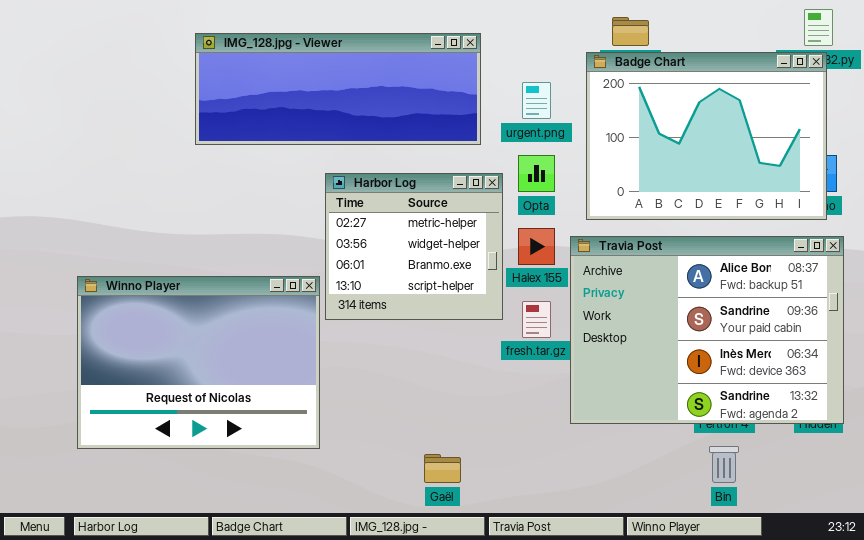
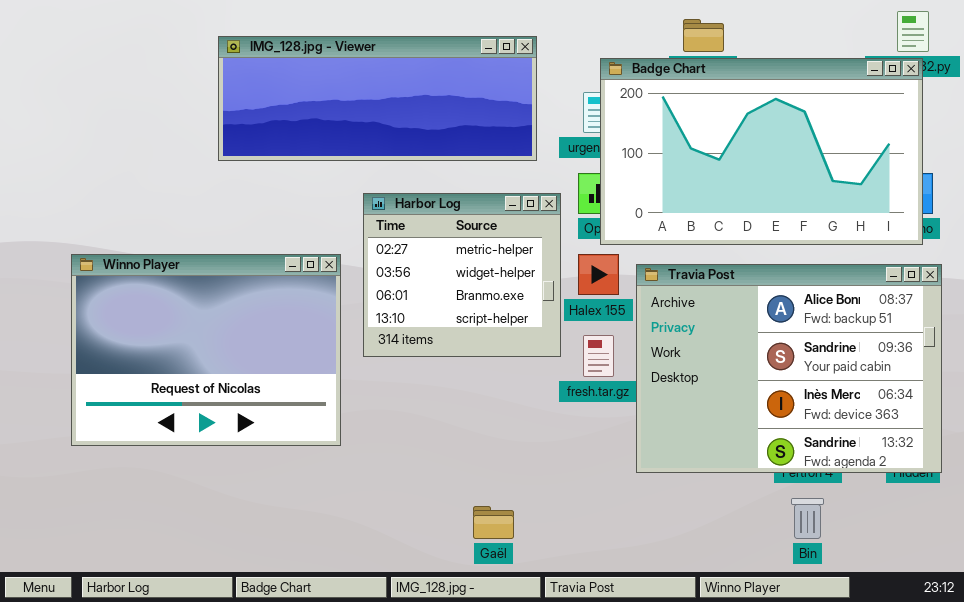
Badge Chart: [586,52,827,220] -> [600,58,923,245], resized
Winno Player: [77,276,320,449] -> [71,254,341,446], moved

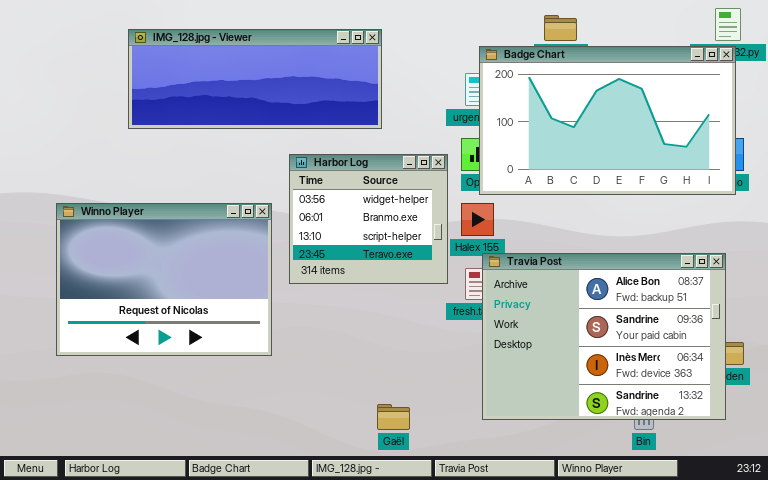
IMG_128.jpg - Viewer: [218,36,537,161] -> [128,29,382,129], moved
Harbor Log: [363,193,561,357] -> [289,154,448,284], scrolled down 1 row
Travia Post: [636,264,942,473] -> [482,253,726,420], moved

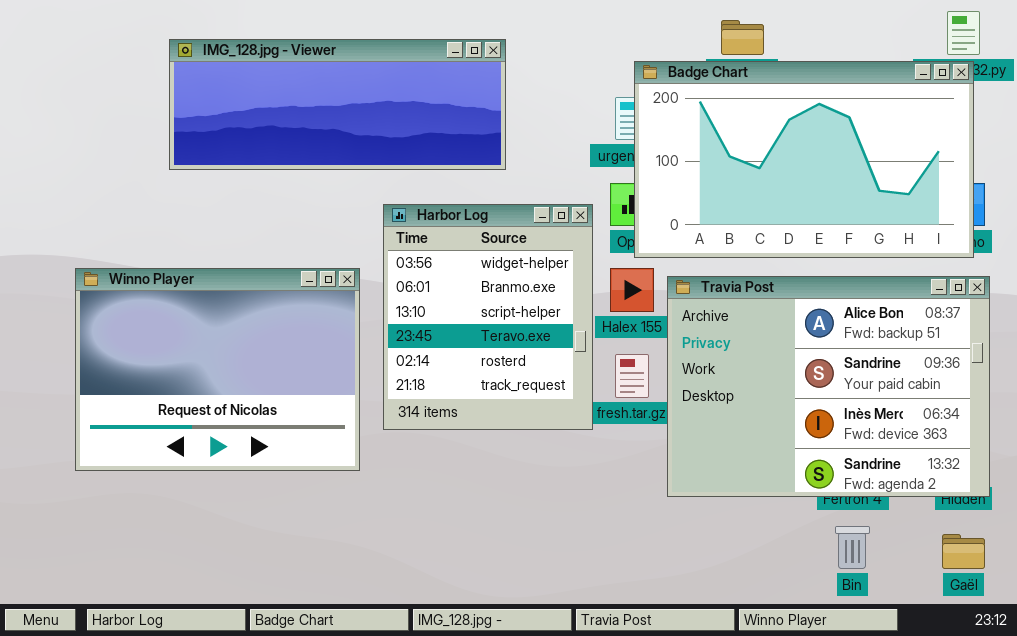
Harbor Log: [289,154,448,284] -> [383,204,593,430], resized
Travia Post: [482,253,726,420] -> [667,276,990,497], moved
Gaël: [377,404,410,430] -> [942,534,985,569], moved

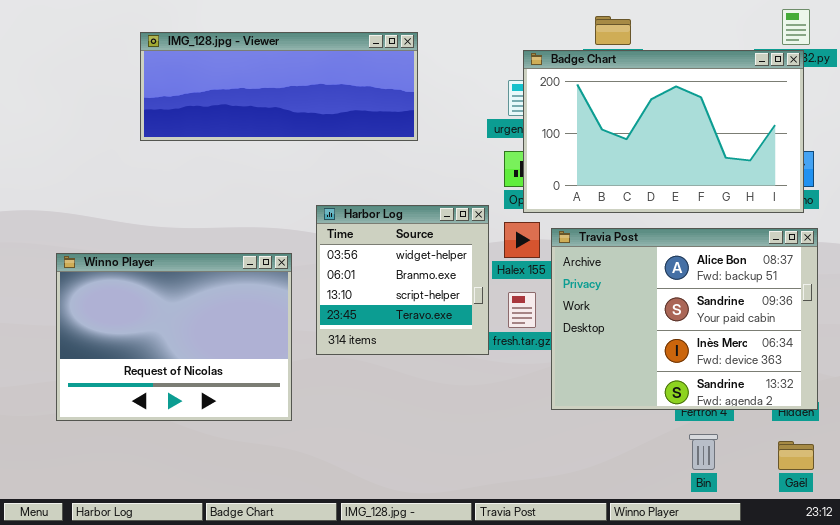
Harbor Log: [383,204,593,430] -> [316,205,489,355], resized
Winno Player: [75,268,360,471] -> [56,253,292,421], moved

